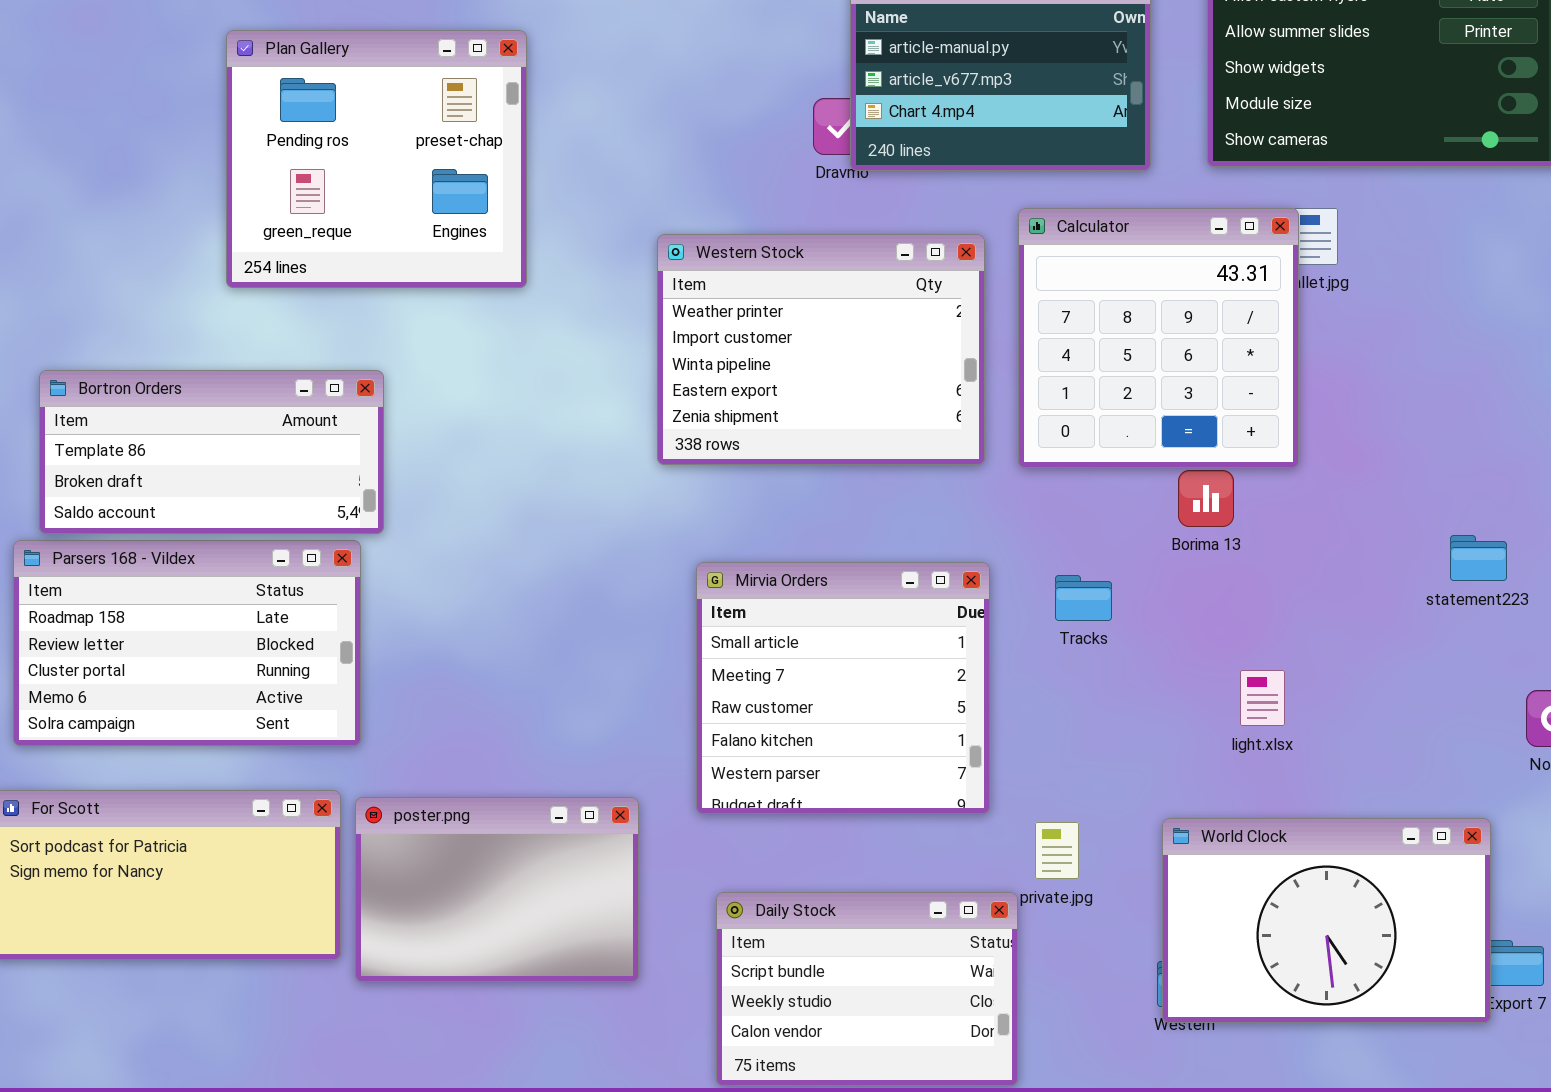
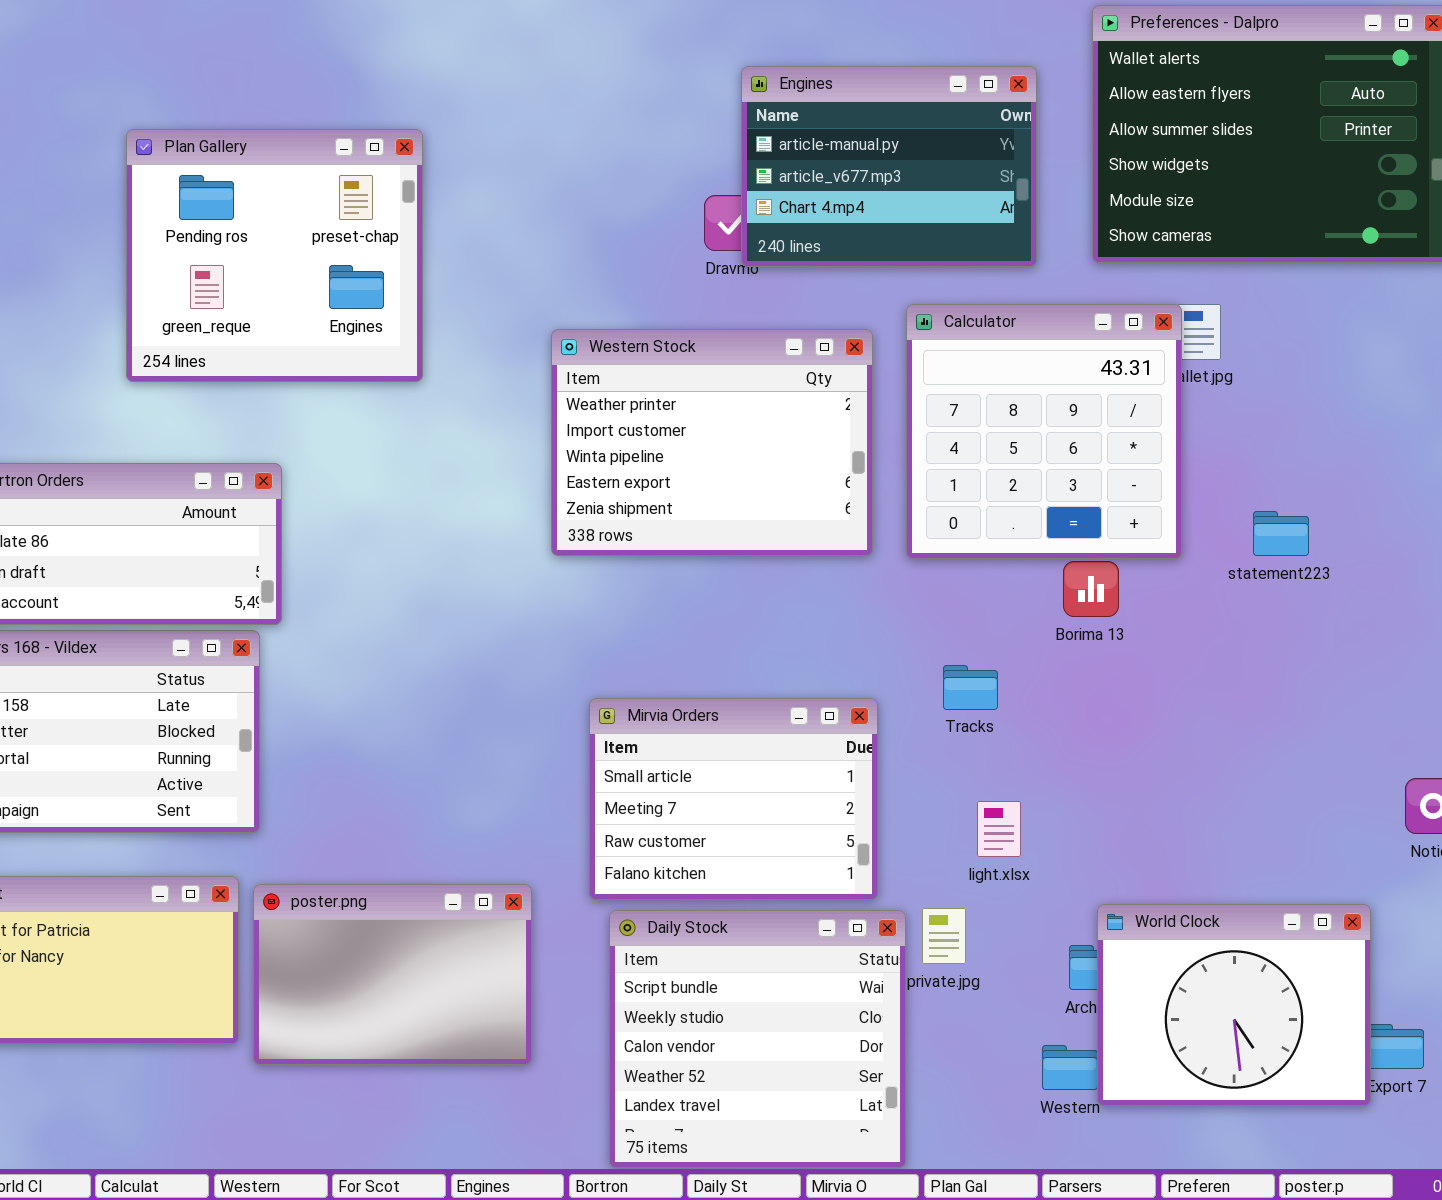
statement223: [1450,535,1507,581] -> [1253,511,1309,556], moved
Mirvia Orders: [696,562,990,814] -> [589,698,878,900], resized
light.xlsx: [1240,670,1285,726] -> [977,801,1021,857], moved
World Clock: [1162,818,1491,1023] -> [1097,904,1371,1106], resized
Daily Stock: [716,892,1018,1086] -> [609,910,906,1168], resized

